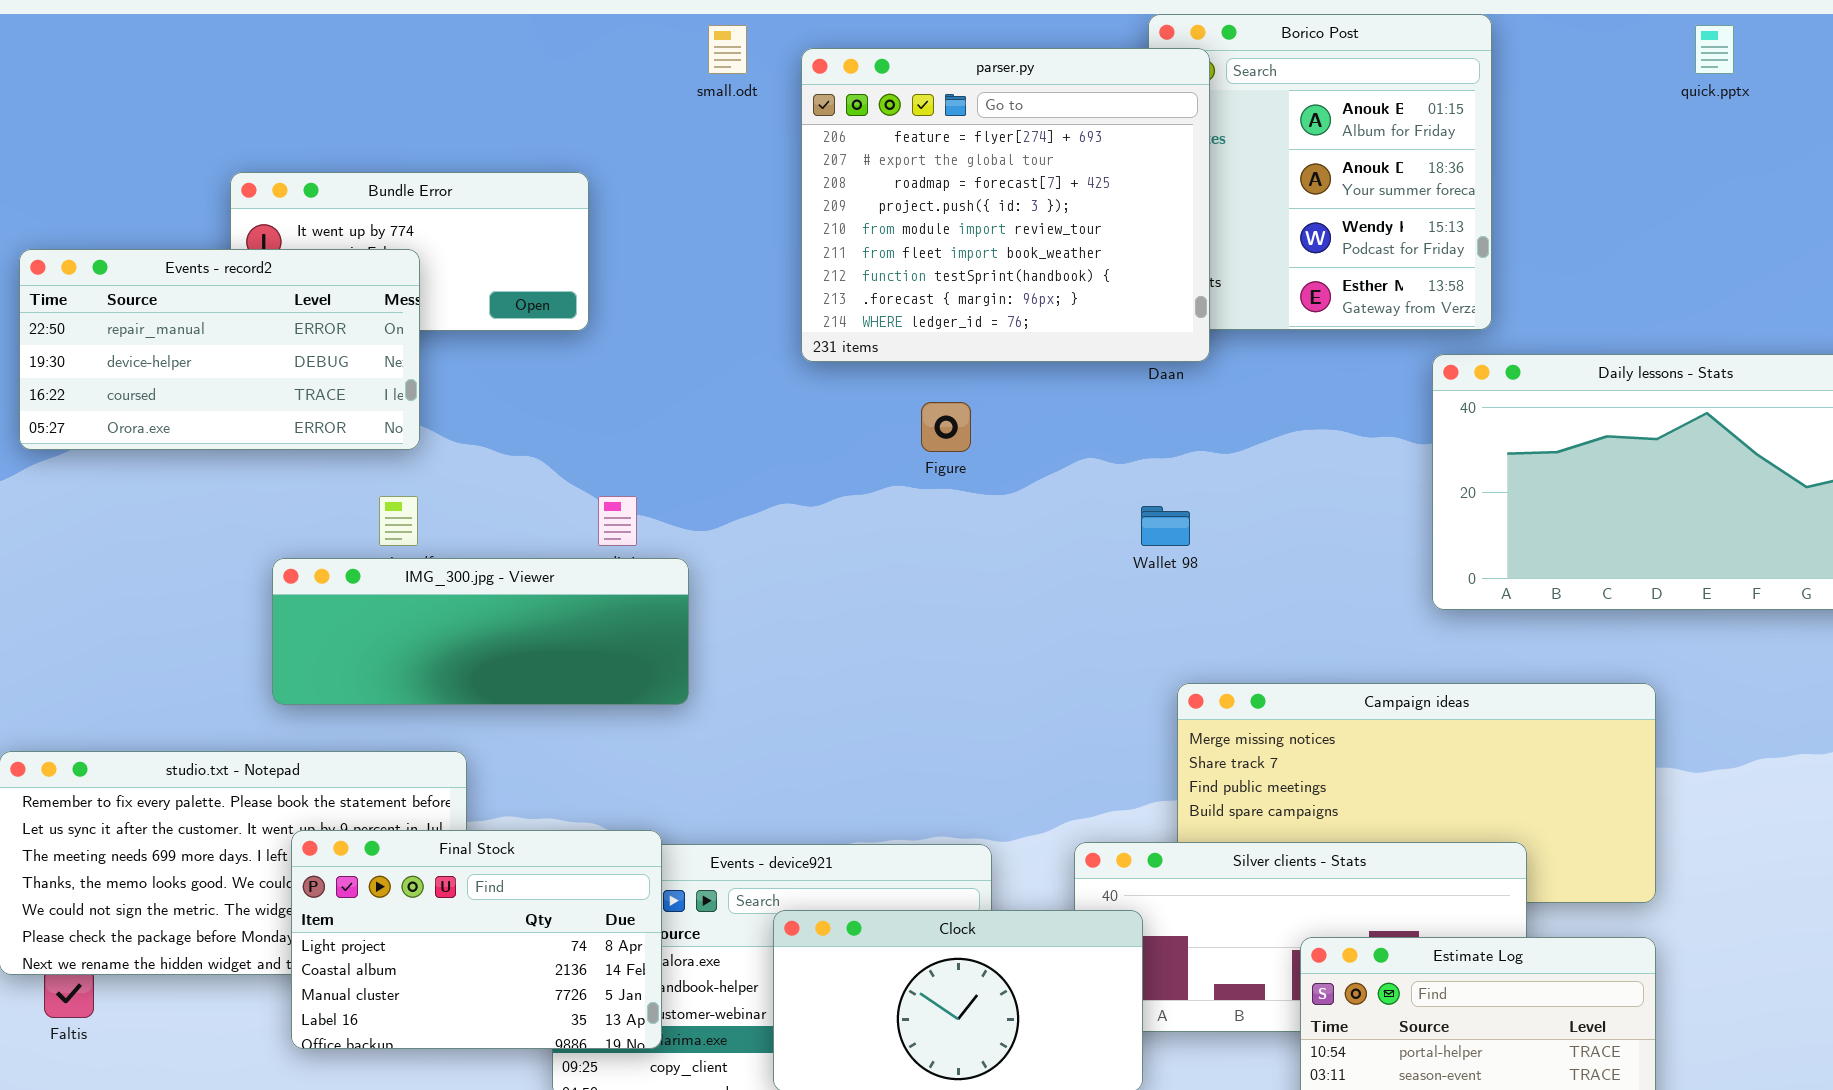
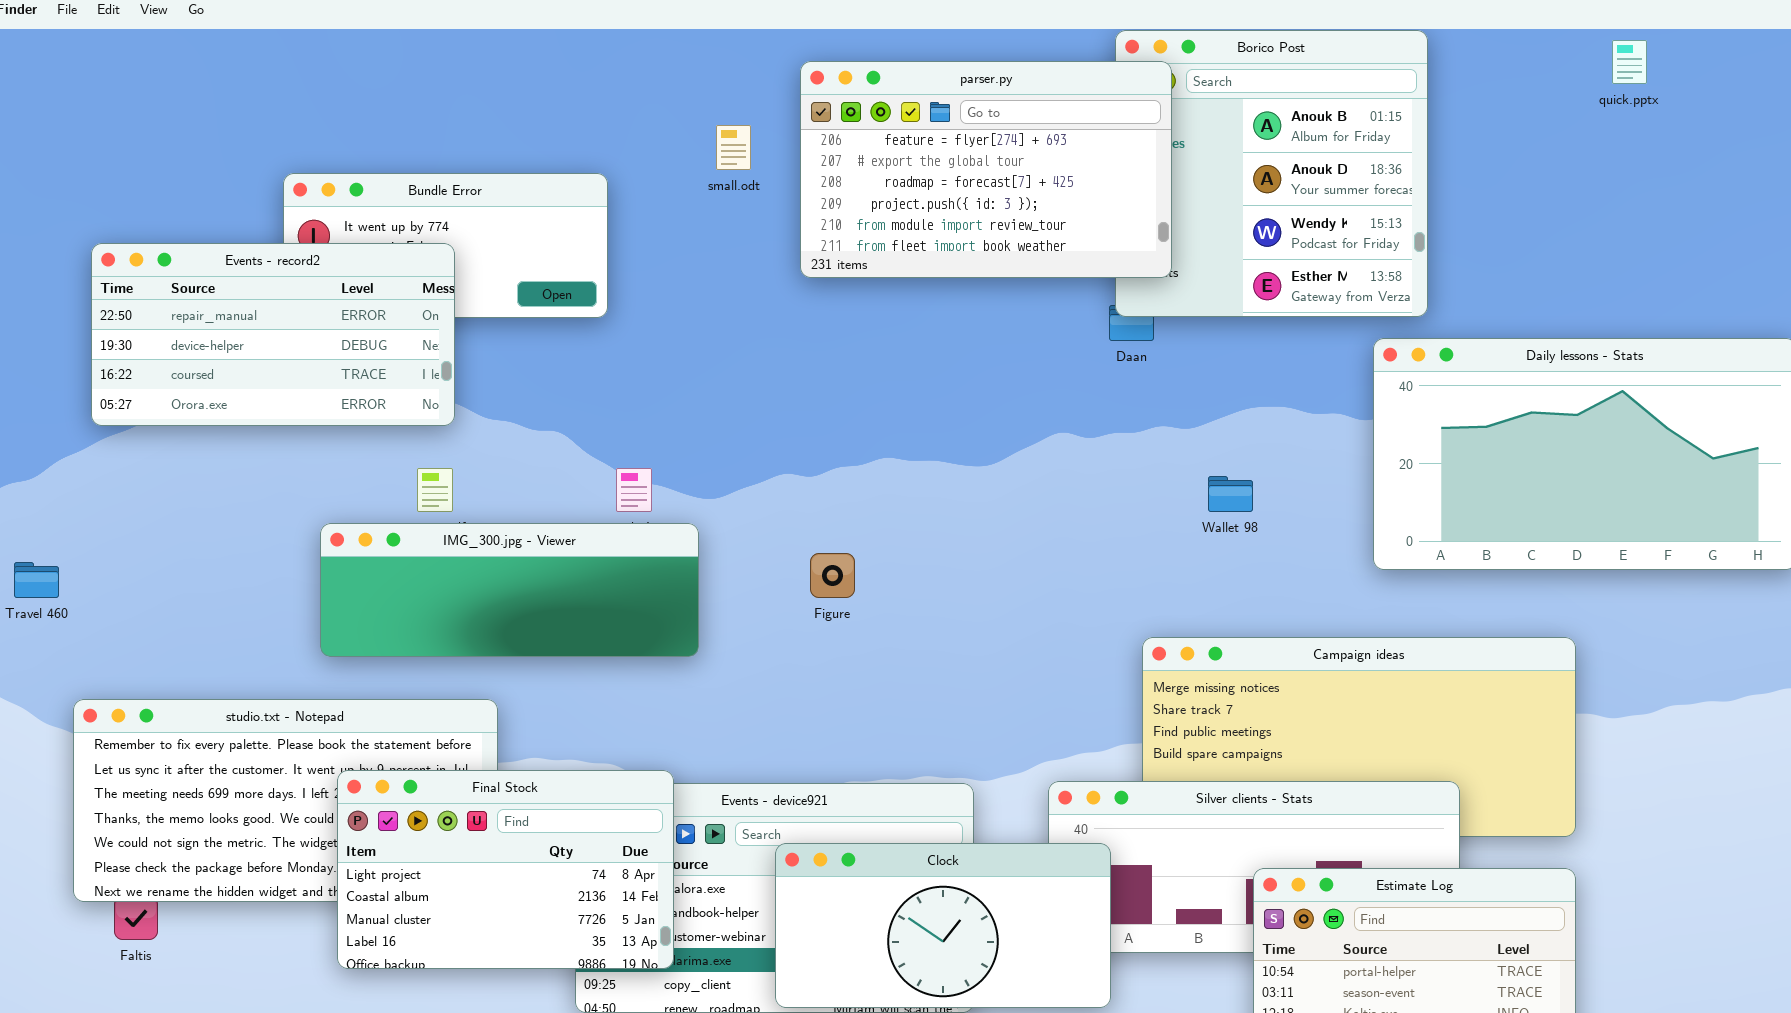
small.odt: [708,25,747,74] -> [716,125,751,170], moved
parser.py: [801,48,1210,362] -> [800,61,1172,278], resized
Figure: [921,402,971,452] -> [810,553,855,598], moved
Wallet 98: [1141,506,1190,546] -> [1208,476,1253,512], moved

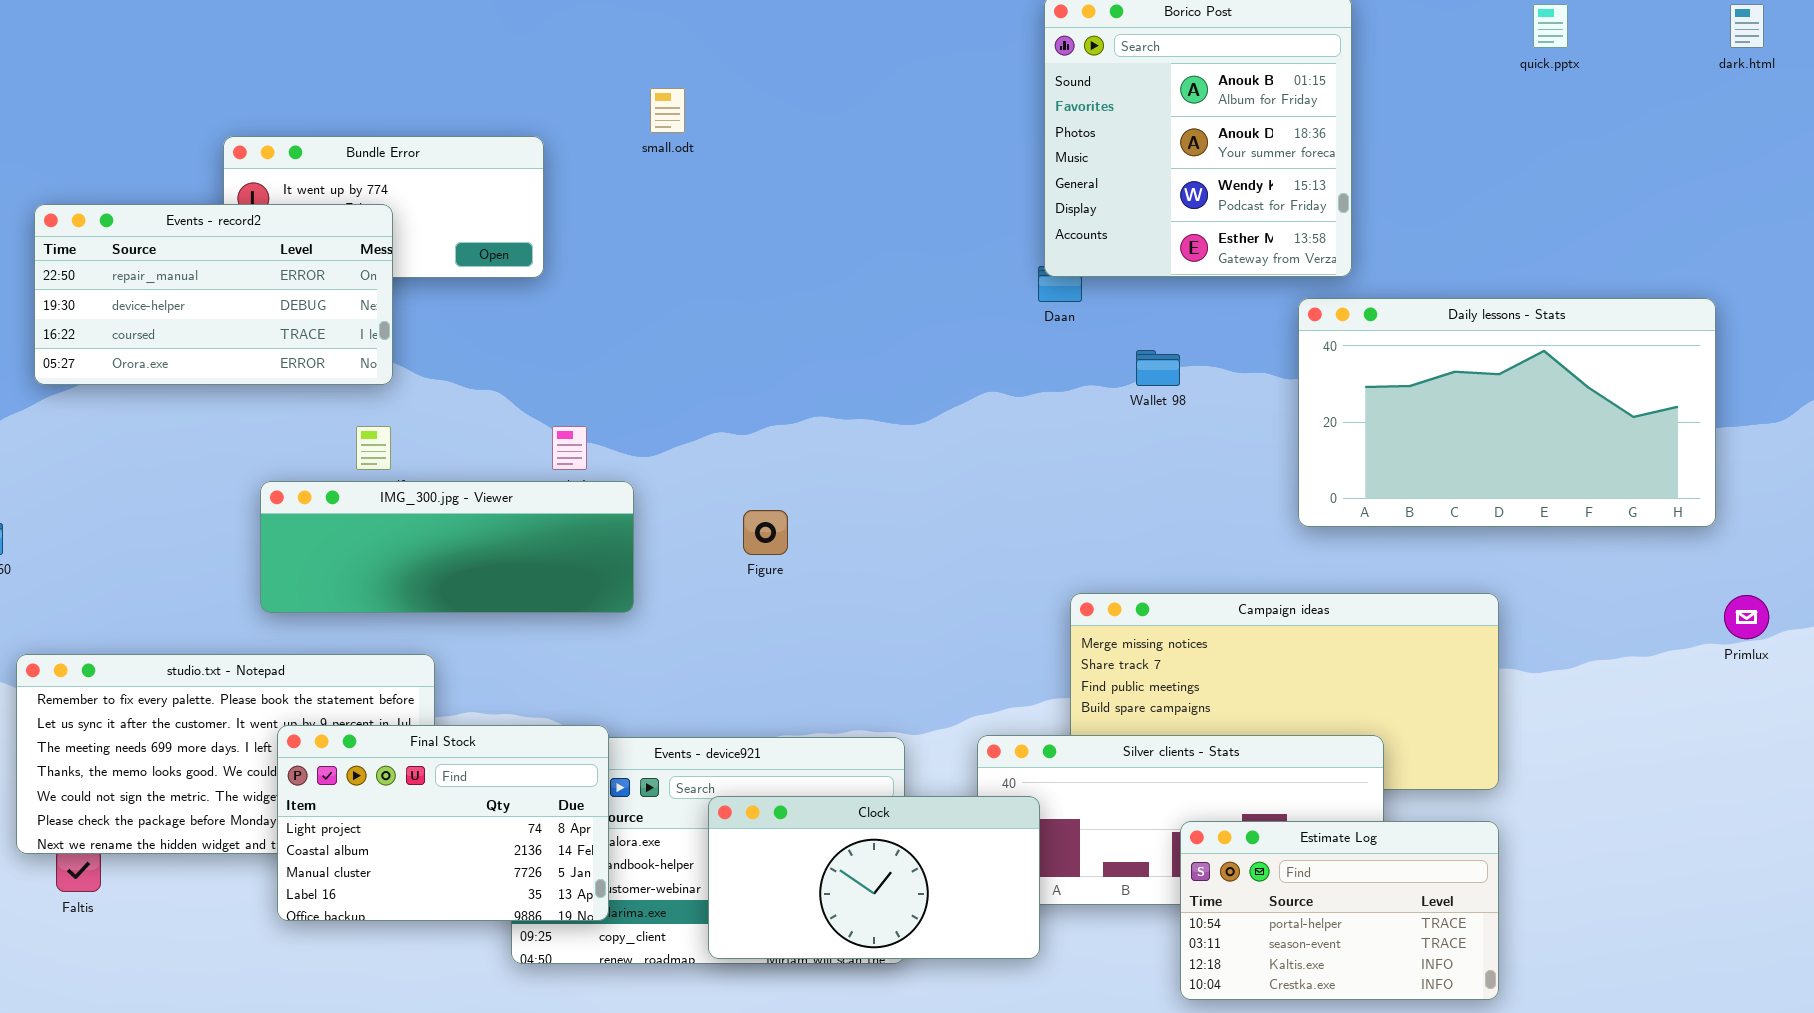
parser.py: [800,61,1172,278] -> none, closed
Wallet 98: [1208,476,1253,512] -> [1136,350,1180,386], moved

